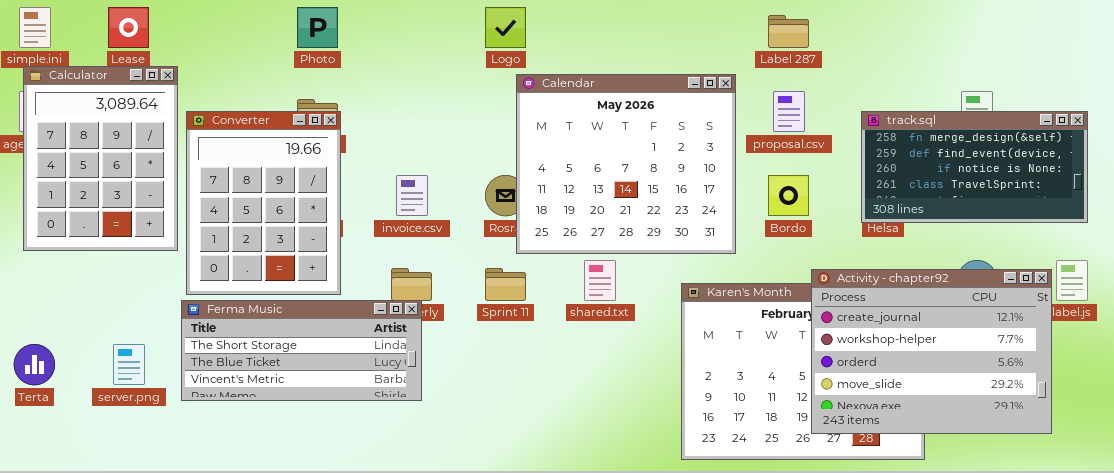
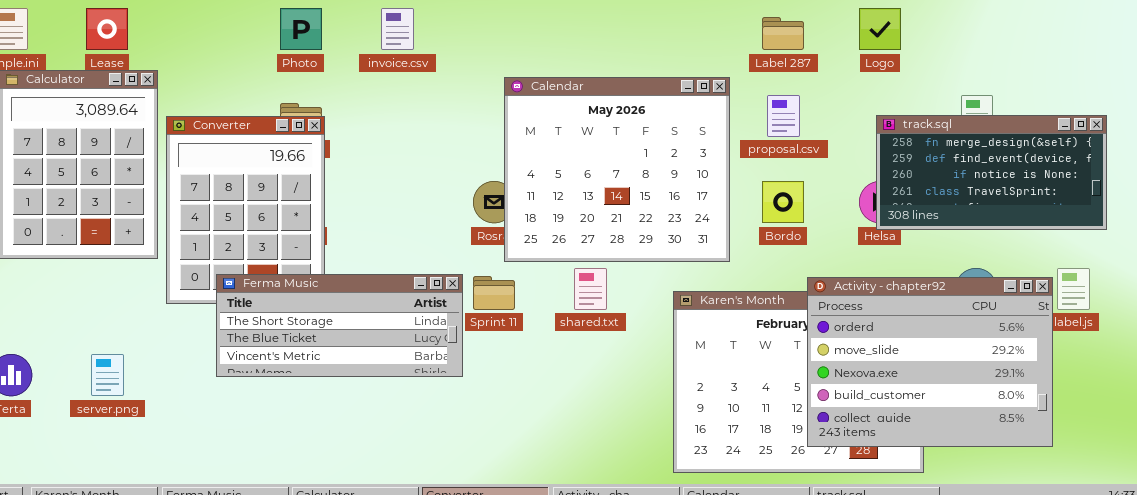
Logo: [485,7,526,48] -> [859,8,901,50], moved
track.sql: [861,111,1088,223] -> [876,115,1107,230], moved
invoice.csv: [396,175,428,216] -> [381,8,414,50], moved
Activity - chapter92: [811,269,1052,434] -> [807,277,1053,447], scrolled down 2 rows
Ferma Music: [181,300,422,401] -> [216,274,463,377], moved

